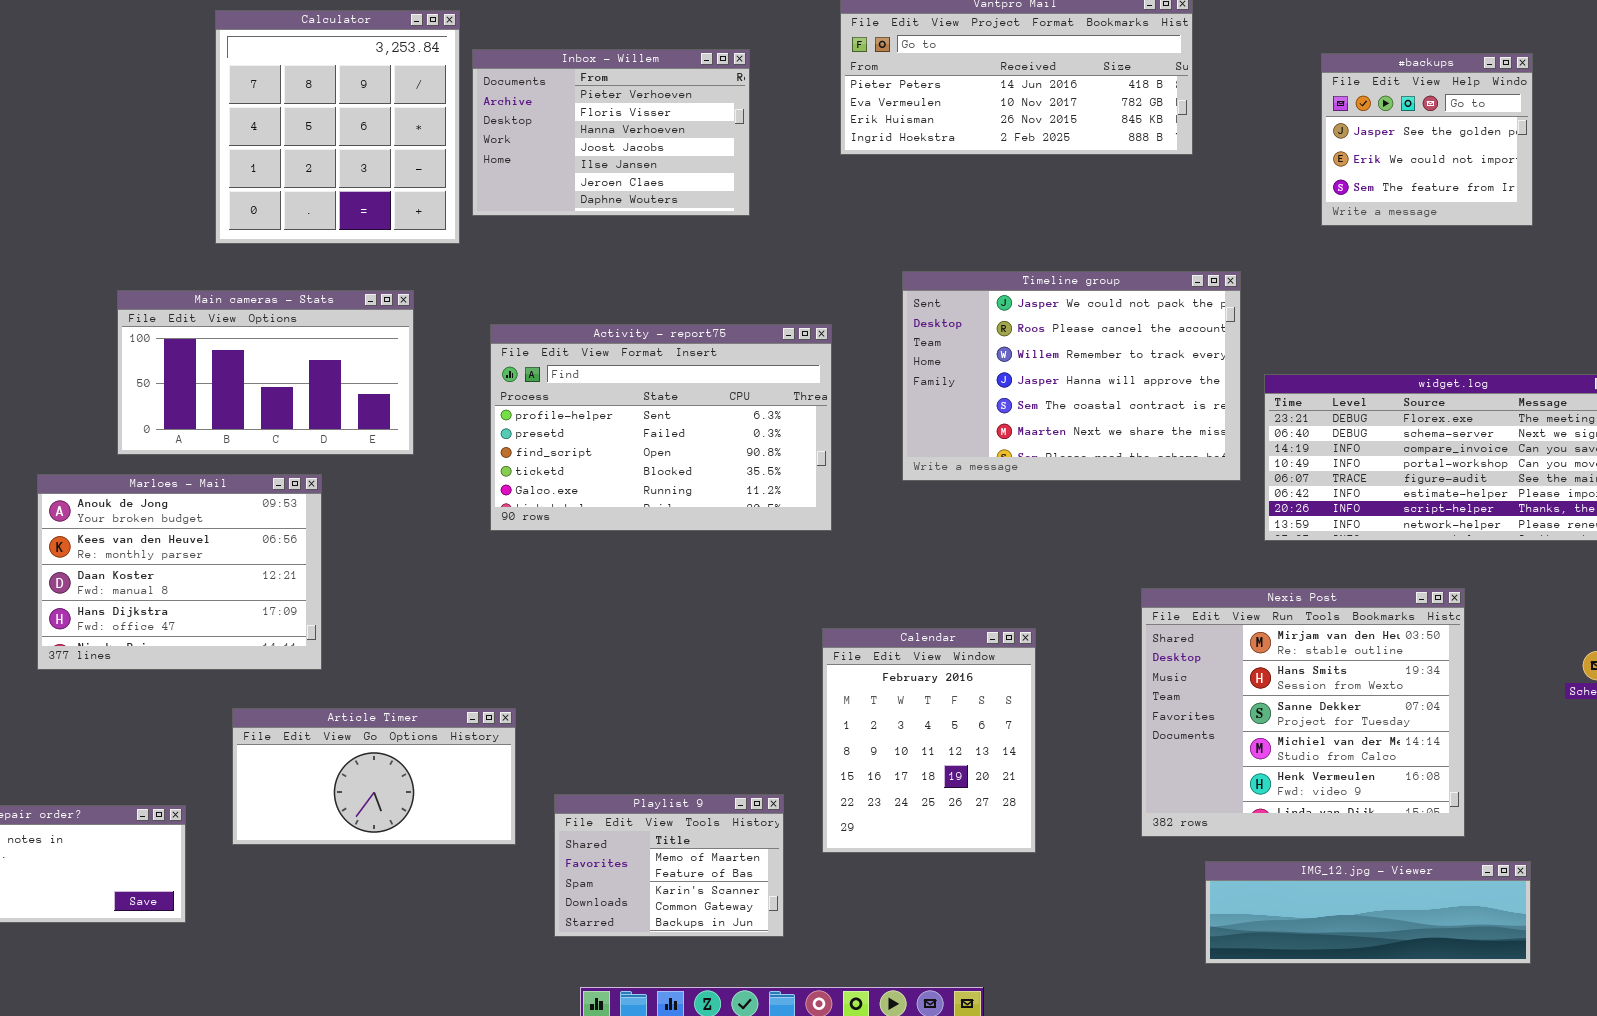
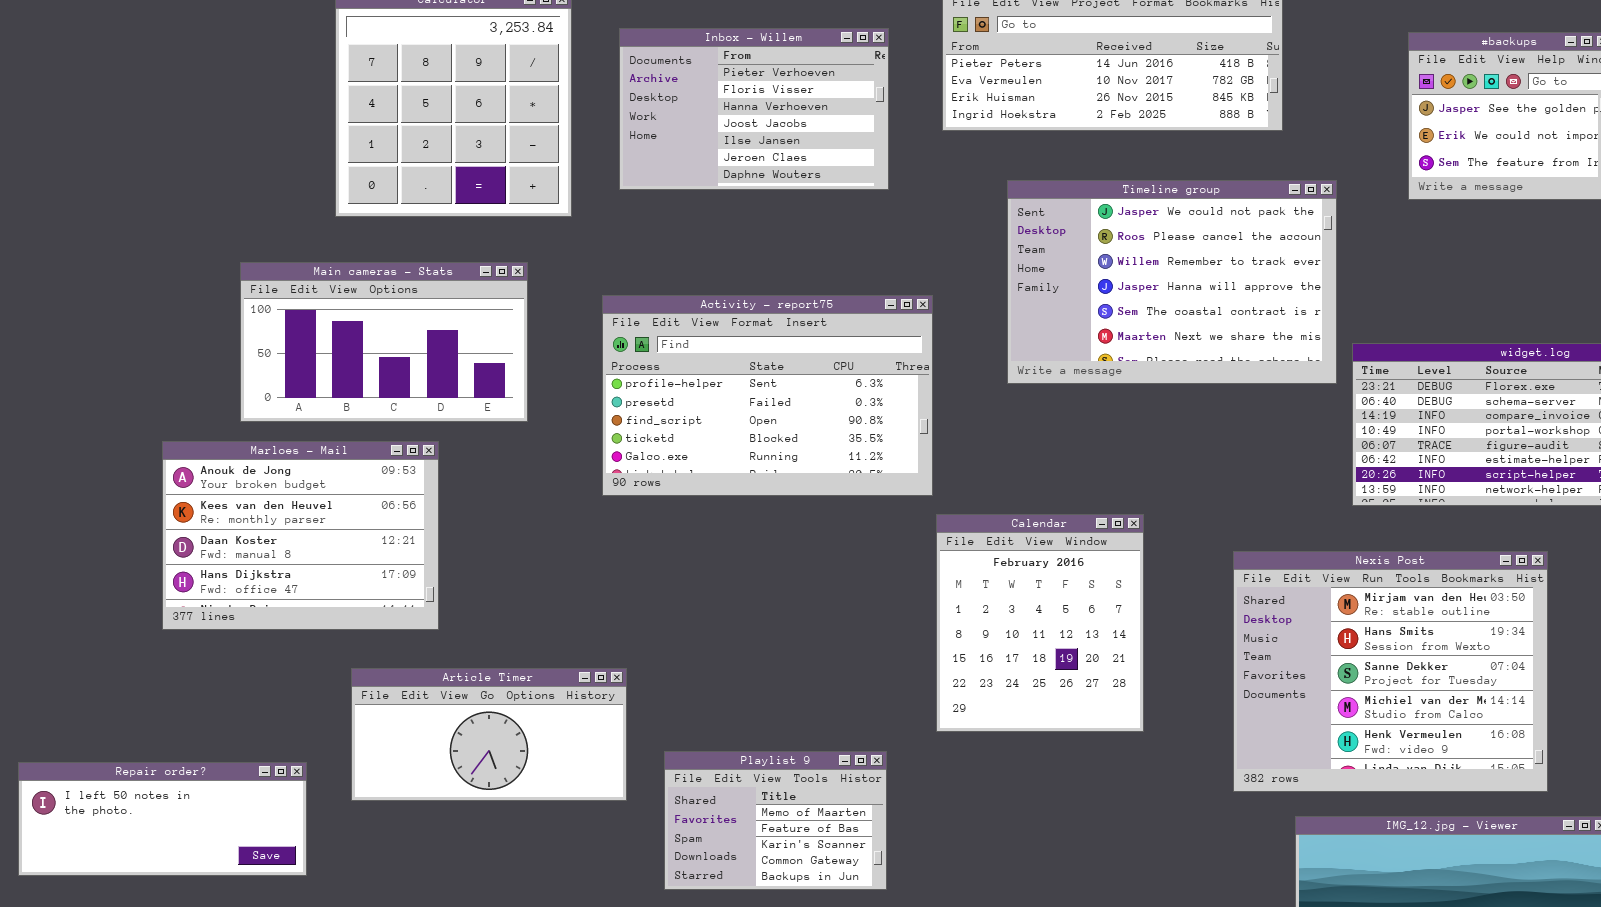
Inbox - Willem: [472,49,750,216] -> [619,28,889,190], moved
Timeline group: [902,271,1241,481] -> [1007,180,1337,384], moved
Calendar: [822,628,1036,853] -> [936,514,1144,732], moved

